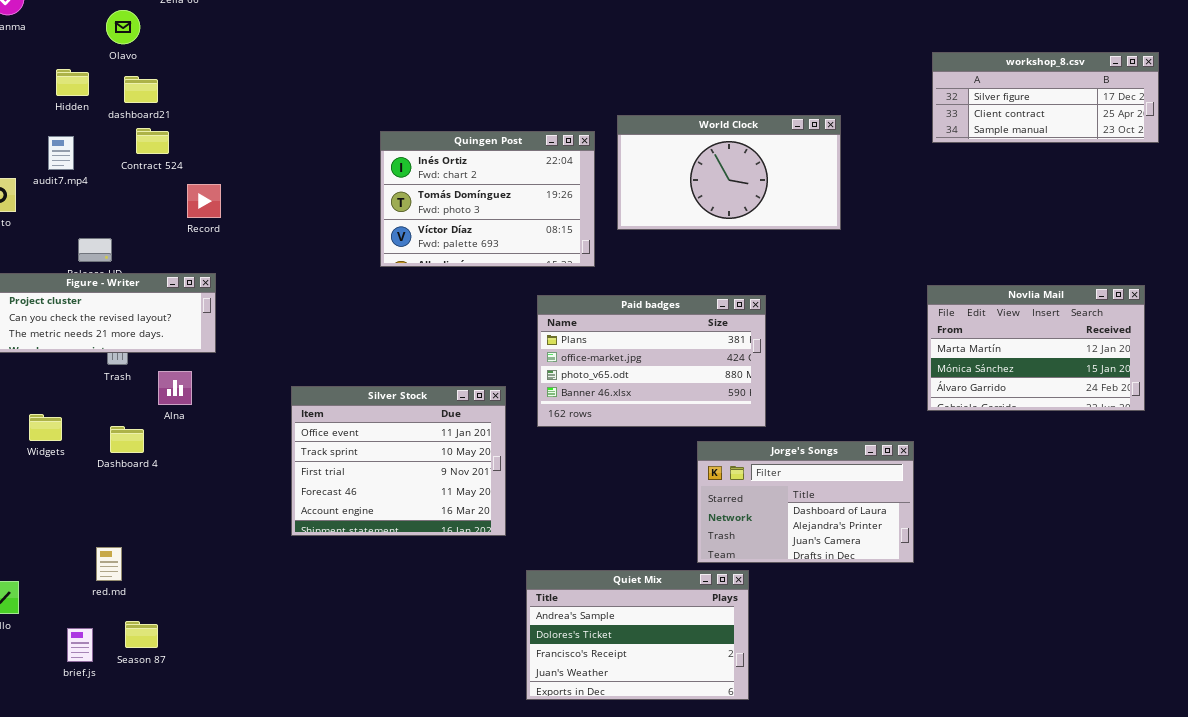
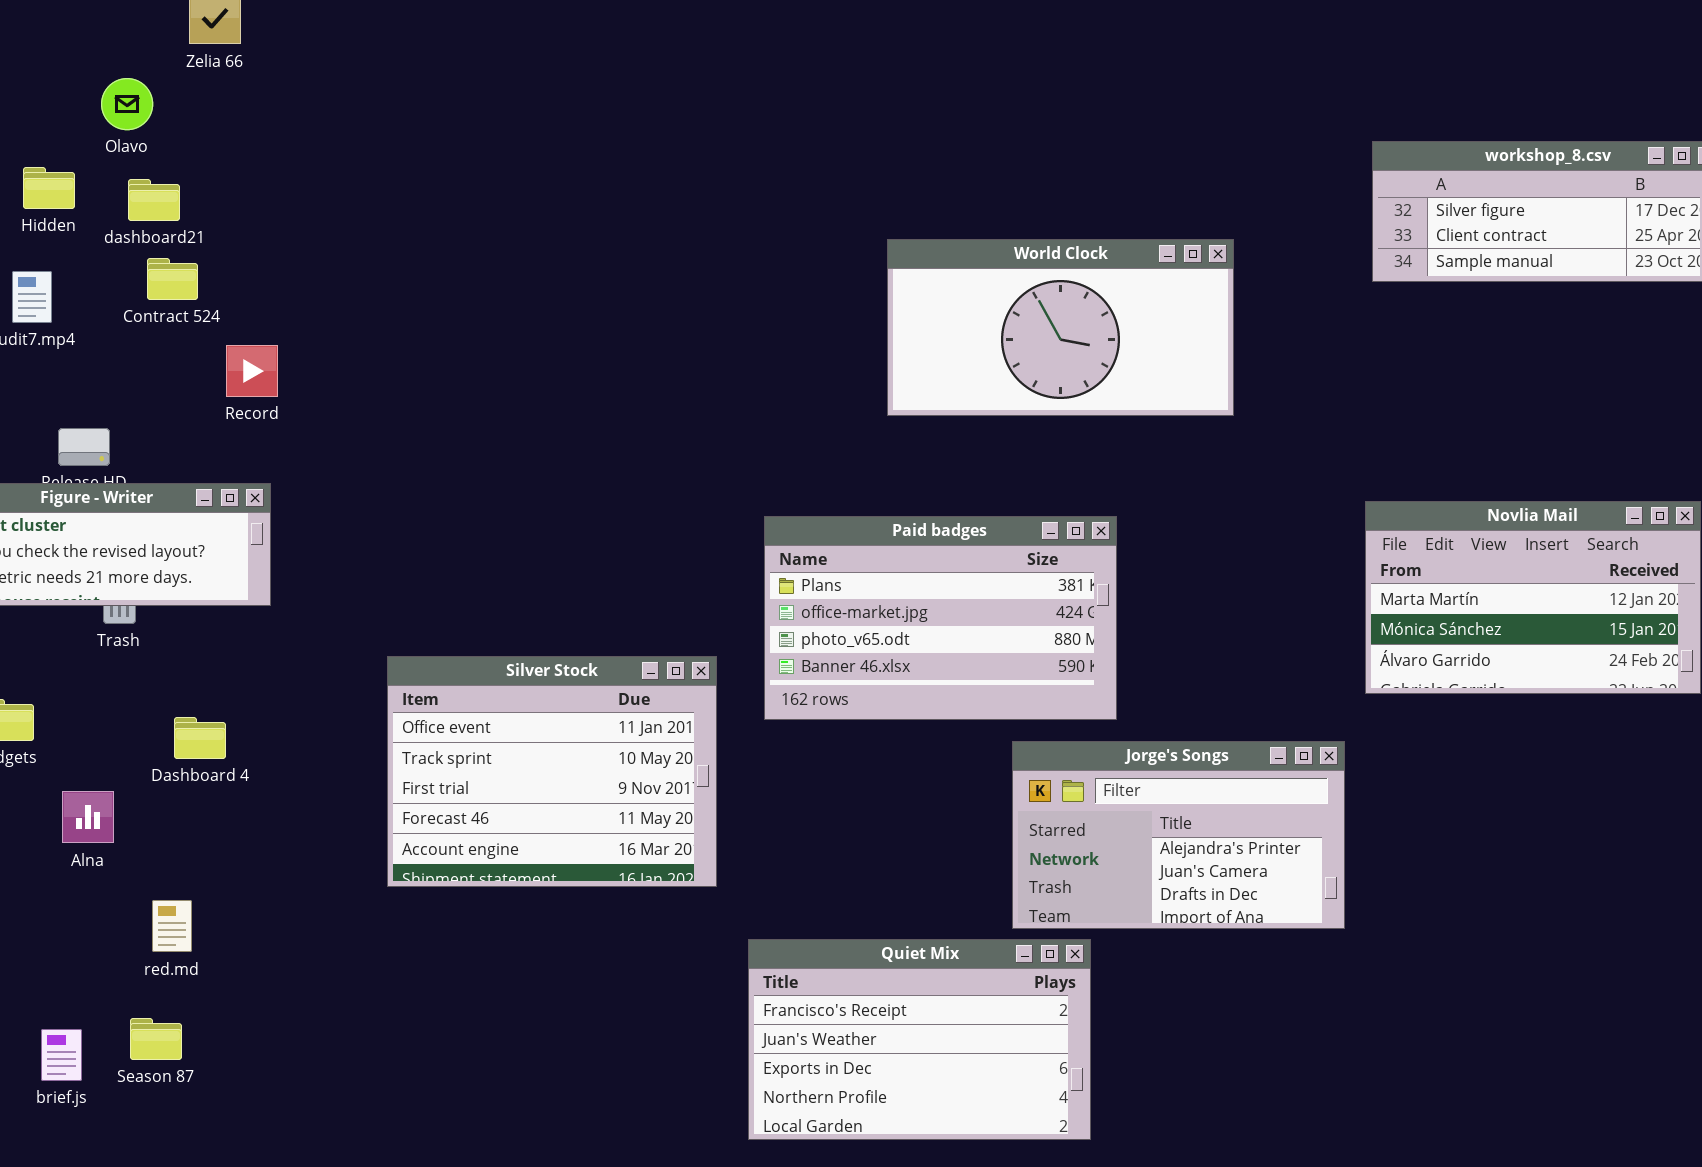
Quingen Post: [380,131,595,267] -> none, closed
Alna: [158,371,192,405] -> [62,791,114,843], moved
Dashboard 4: [110,426,144,453] -> [174,717,226,759], moved
Jorge's Songs: [697,441,914,563] -> [1012,741,1345,929], scrolled down 1 row
red.md: [96,547,122,581] -> [152,900,192,952], moved
Quiet Mix: [526,570,749,700] -> [748,939,1091,1140], scrolled down 2 rows

